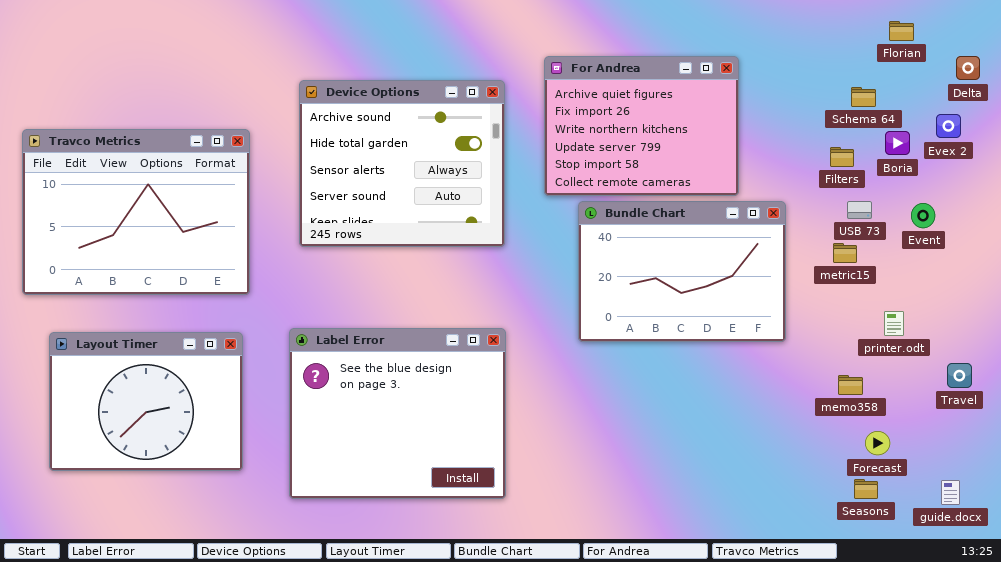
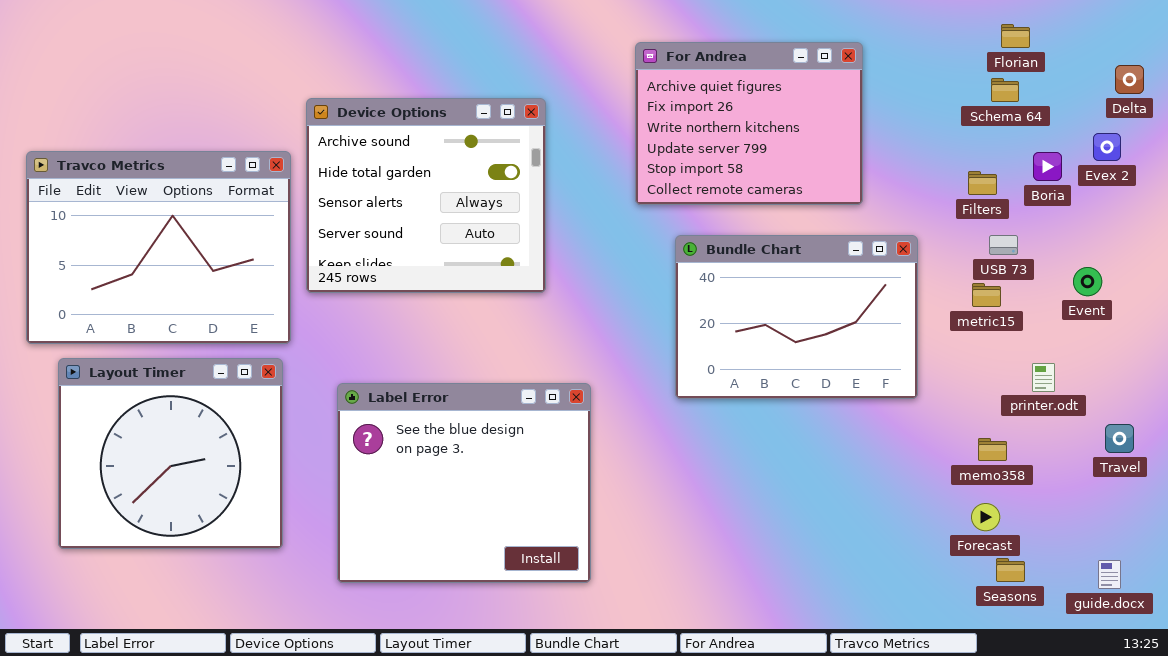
Florian: [889,21,914,41] -> [1001,24,1030,48], moved
For Andrea: [544,56,739,196] -> [635,42,863,205], moved
Device Options: [299,80,505,247] -> [306,98,546,293], moved
Schema 64: [851,87,876,107] -> [991,78,1019,102], moved
Event: [911,203,935,228] -> [1073,267,1102,296], moved
Layout Timer: [49,332,243,471] -> [58,358,283,549], resized
Forecast: [865,431,890,455] -> [971,503,1000,531], moved

